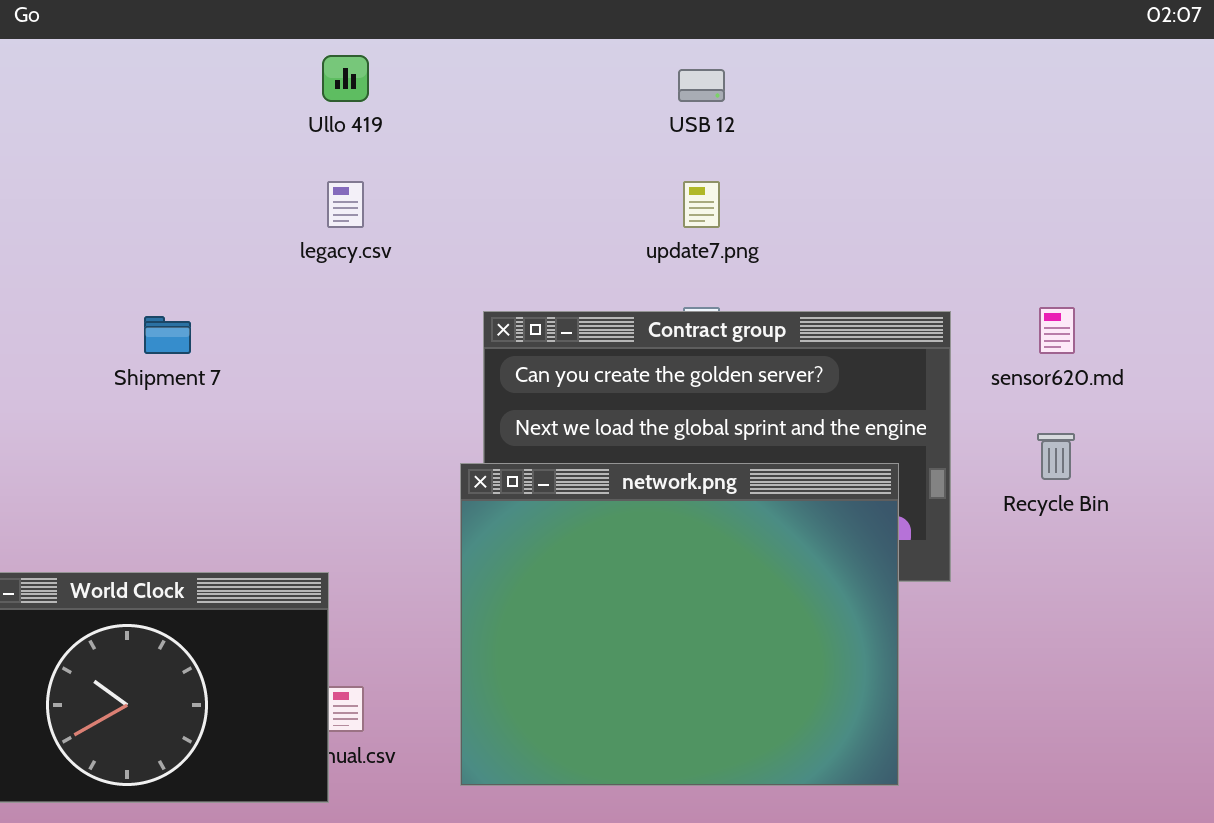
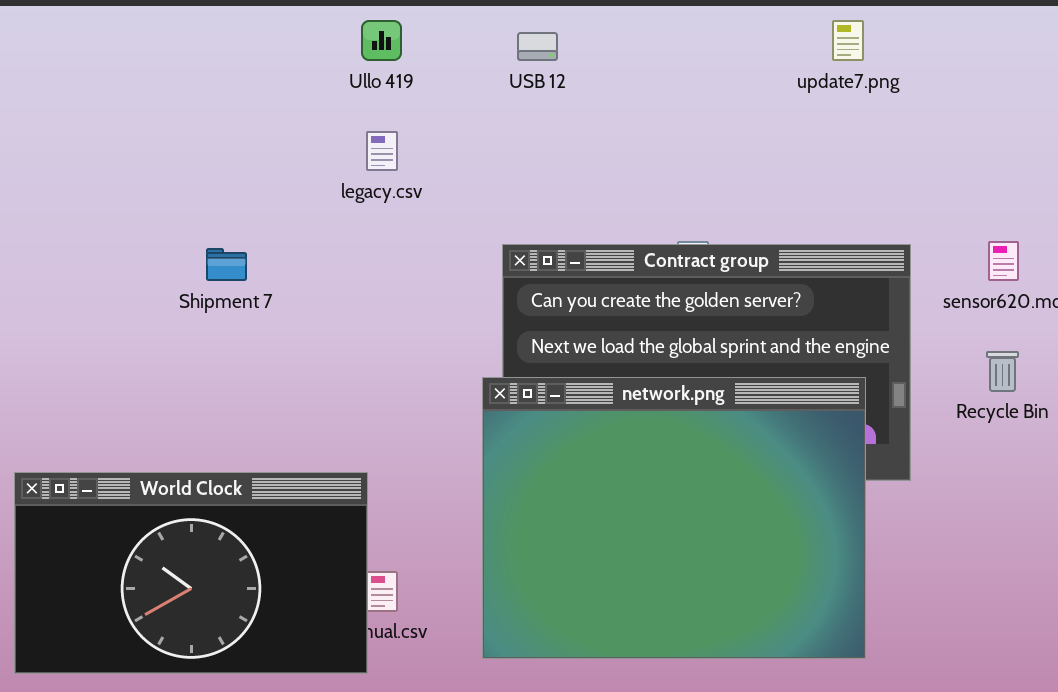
USB 12: [678,69,725,102] -> [517,32,558,61], moved
update7.png: [683,181,720,228] -> [832,20,864,61], moved

